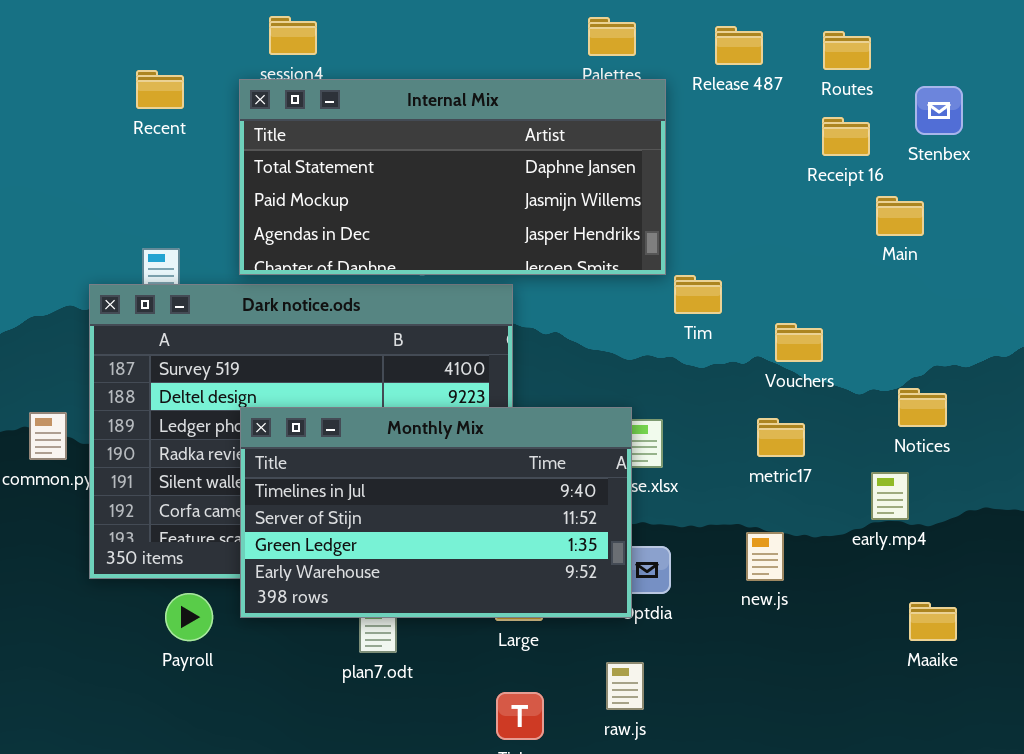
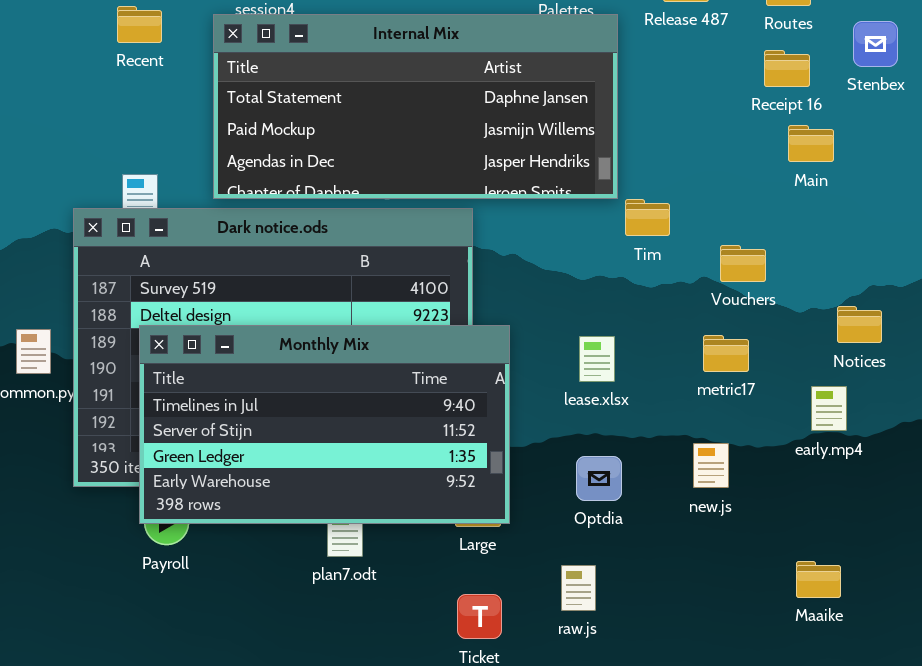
Main: [876,196,924,236] -> [788,125,834,162], moved
Monthly Mix: [240,407,632,618] -> [139,325,510,524], moved
Maaike: [909,602,957,641] -> [796,561,841,598], moved

